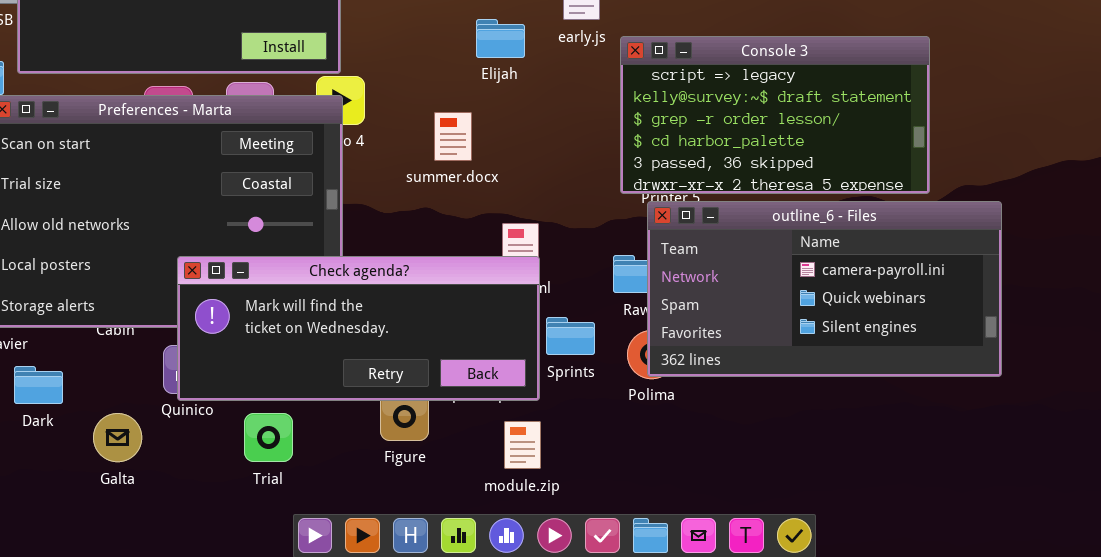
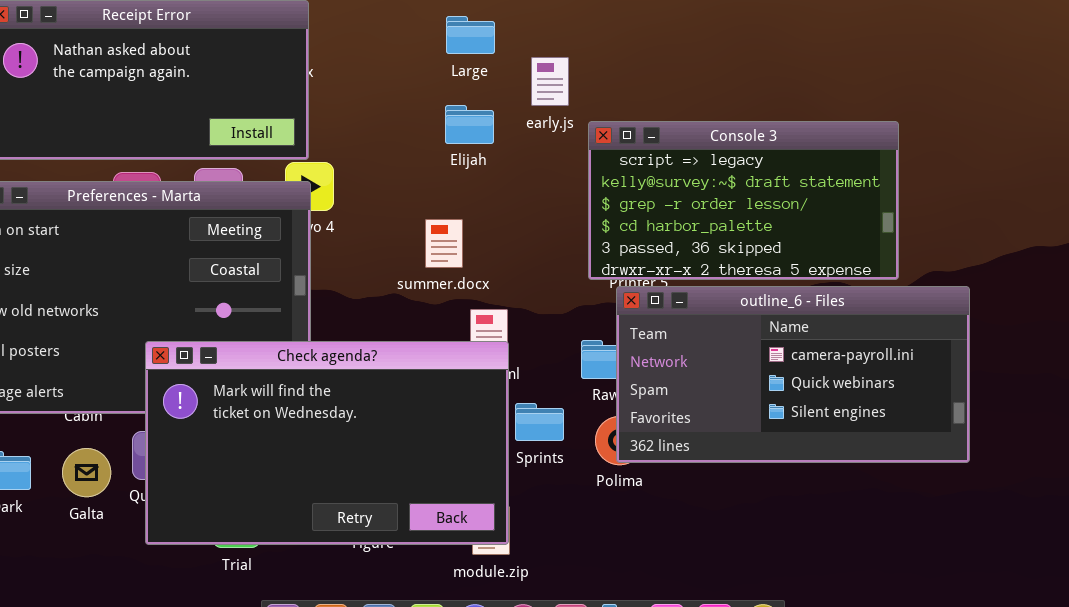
summer.docx: [434,112,472,161] -> [425,219,463,268], moved
Check agenda?: [177,256,540,401] -> [145,341,509,545], resized
Galta: [93,413,142,462] -> [62,448,111,497], moved

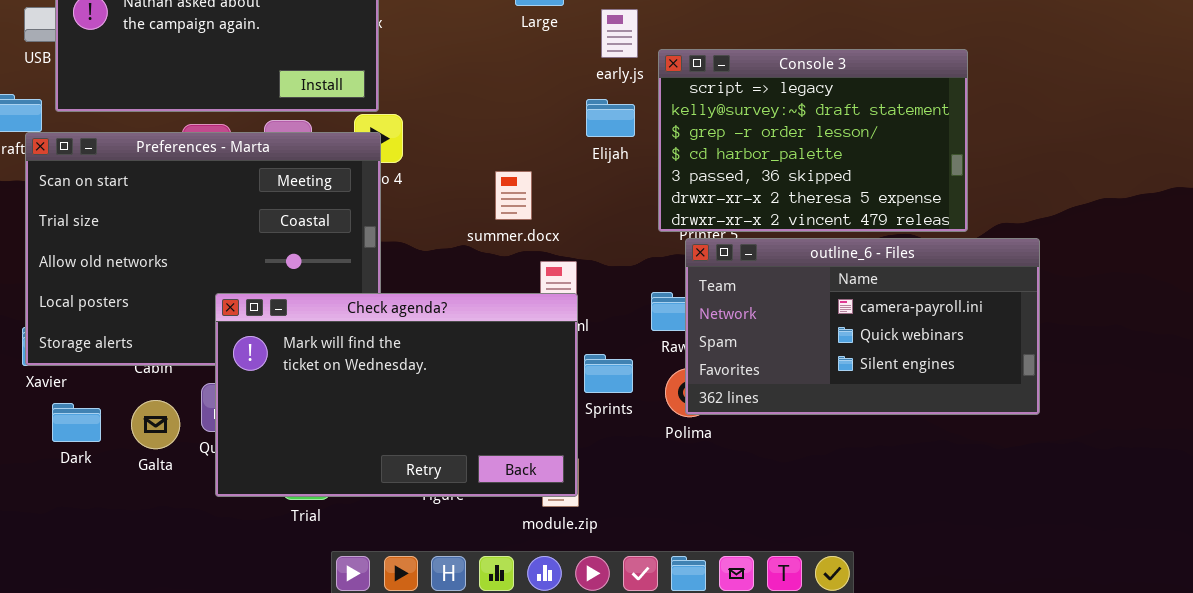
Elijah: [445,105,494,144] -> [586,99,635,137], moved
Console 3: [588,121,899,280] -> [658,49,968,232], resized

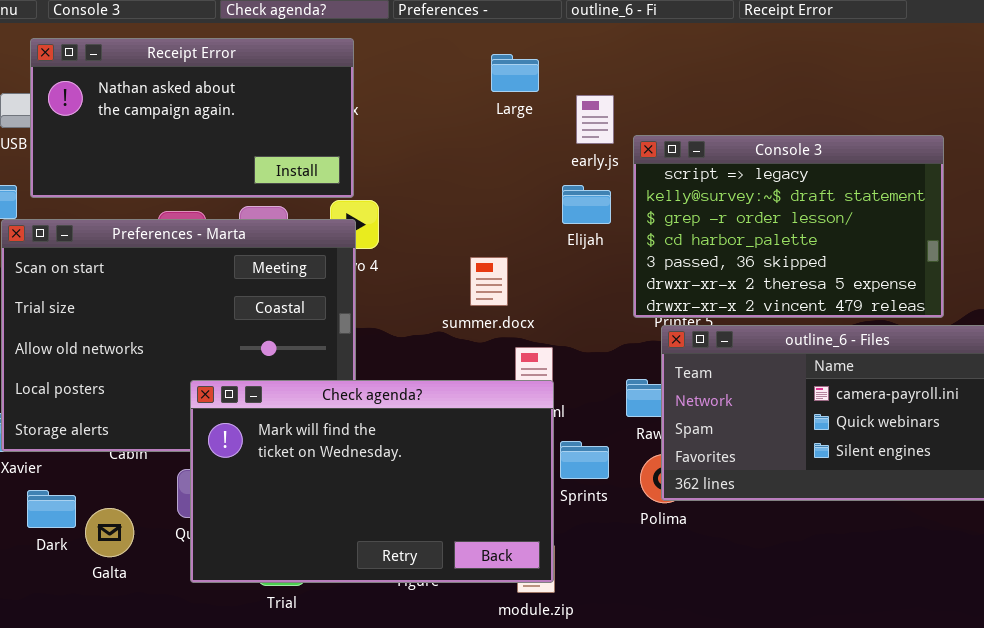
Galta: [131,400,180,449] -> [85,508,134,557], moved

